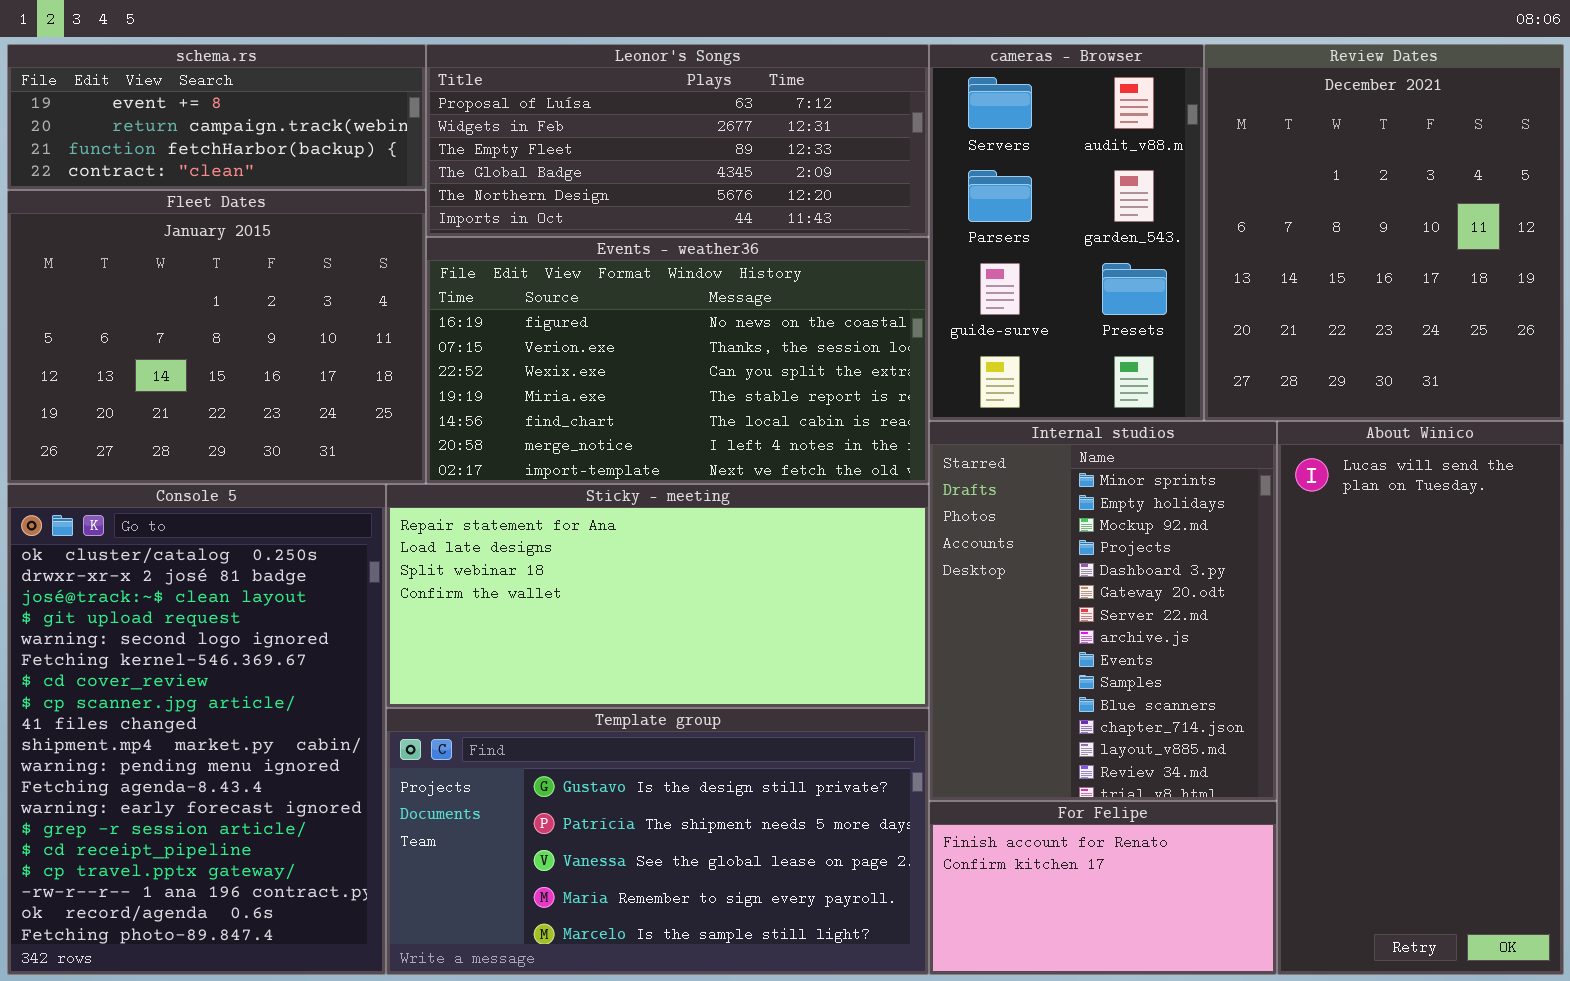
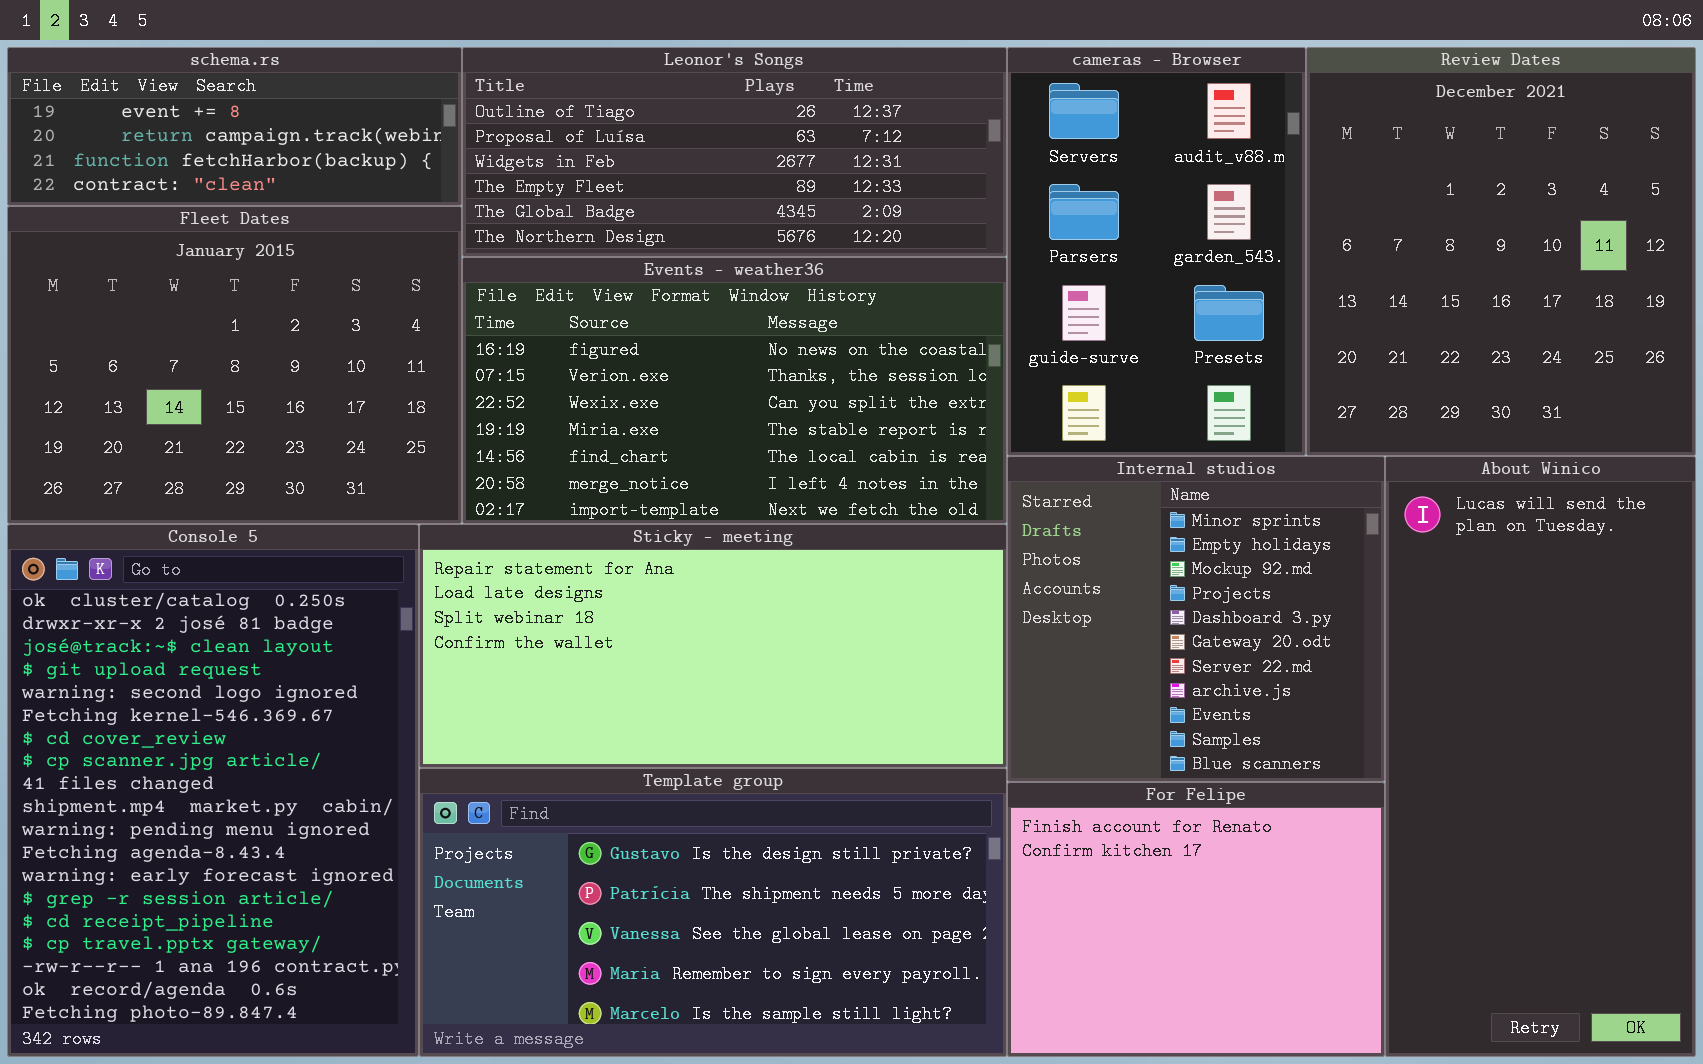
Leonor's Songs: [426,44,929,237] -> [462,47,1007,257], scrolled up 1 row
Internal studios: [929,421,1277,801] -> [1007,456,1385,782], resized
For Felipe: [929,801,1277,975] -> [1007,782,1385,1057], resized

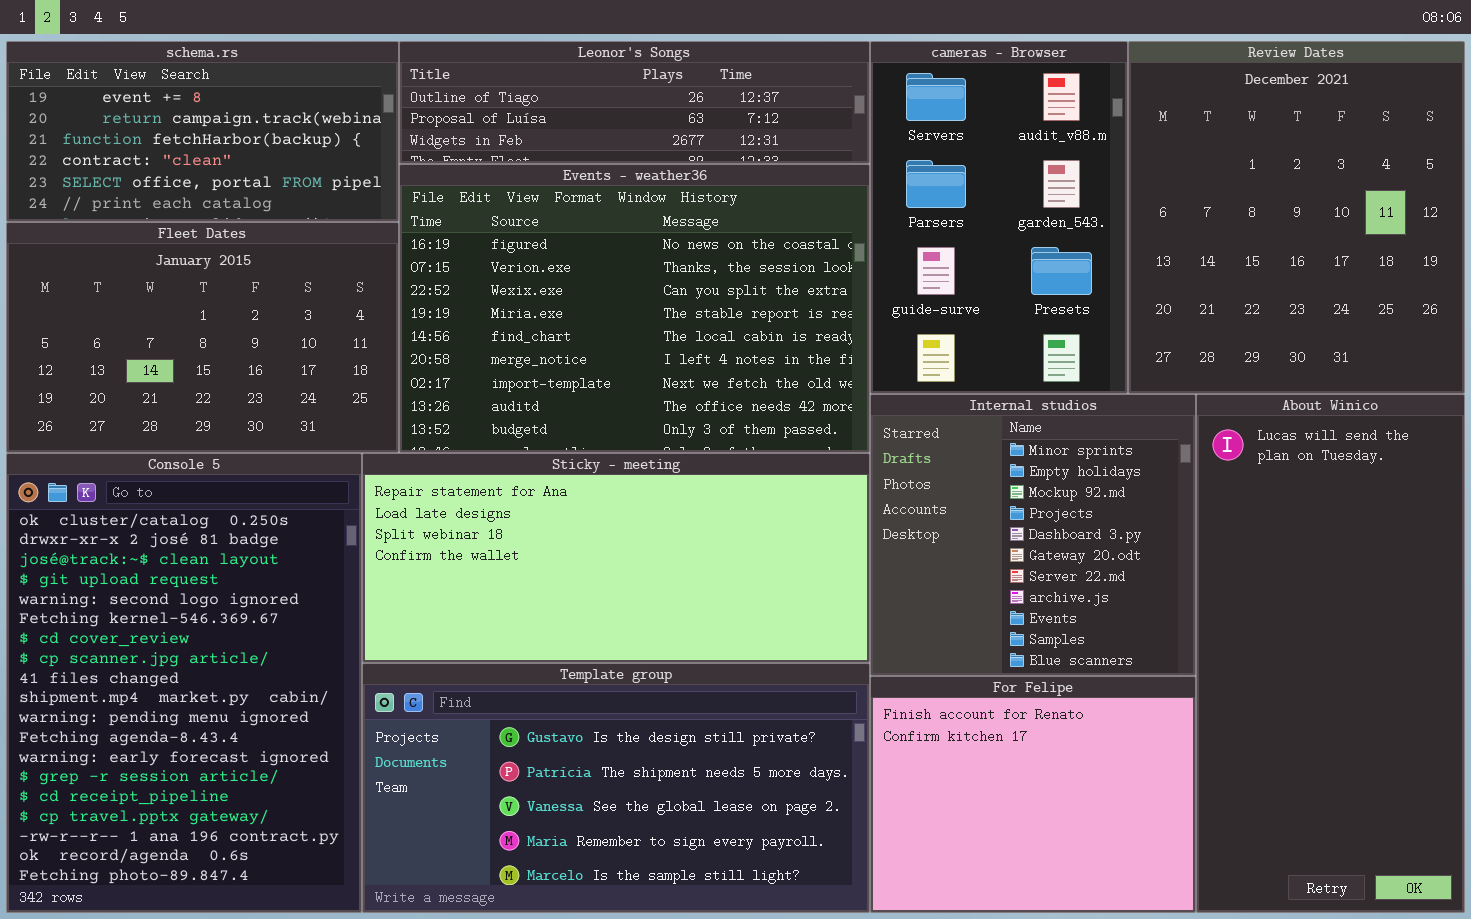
schema.rs: [7,47,462,206] -> [6,41,399,222], resized
Leonor's Songs: [462,47,1007,257] -> [399,41,870,164], resized
Fleet Dates: [7,206,462,524] -> [6,222,399,453], resized
Events - weather36: [462,257,1007,524] -> [399,164,870,453], resized

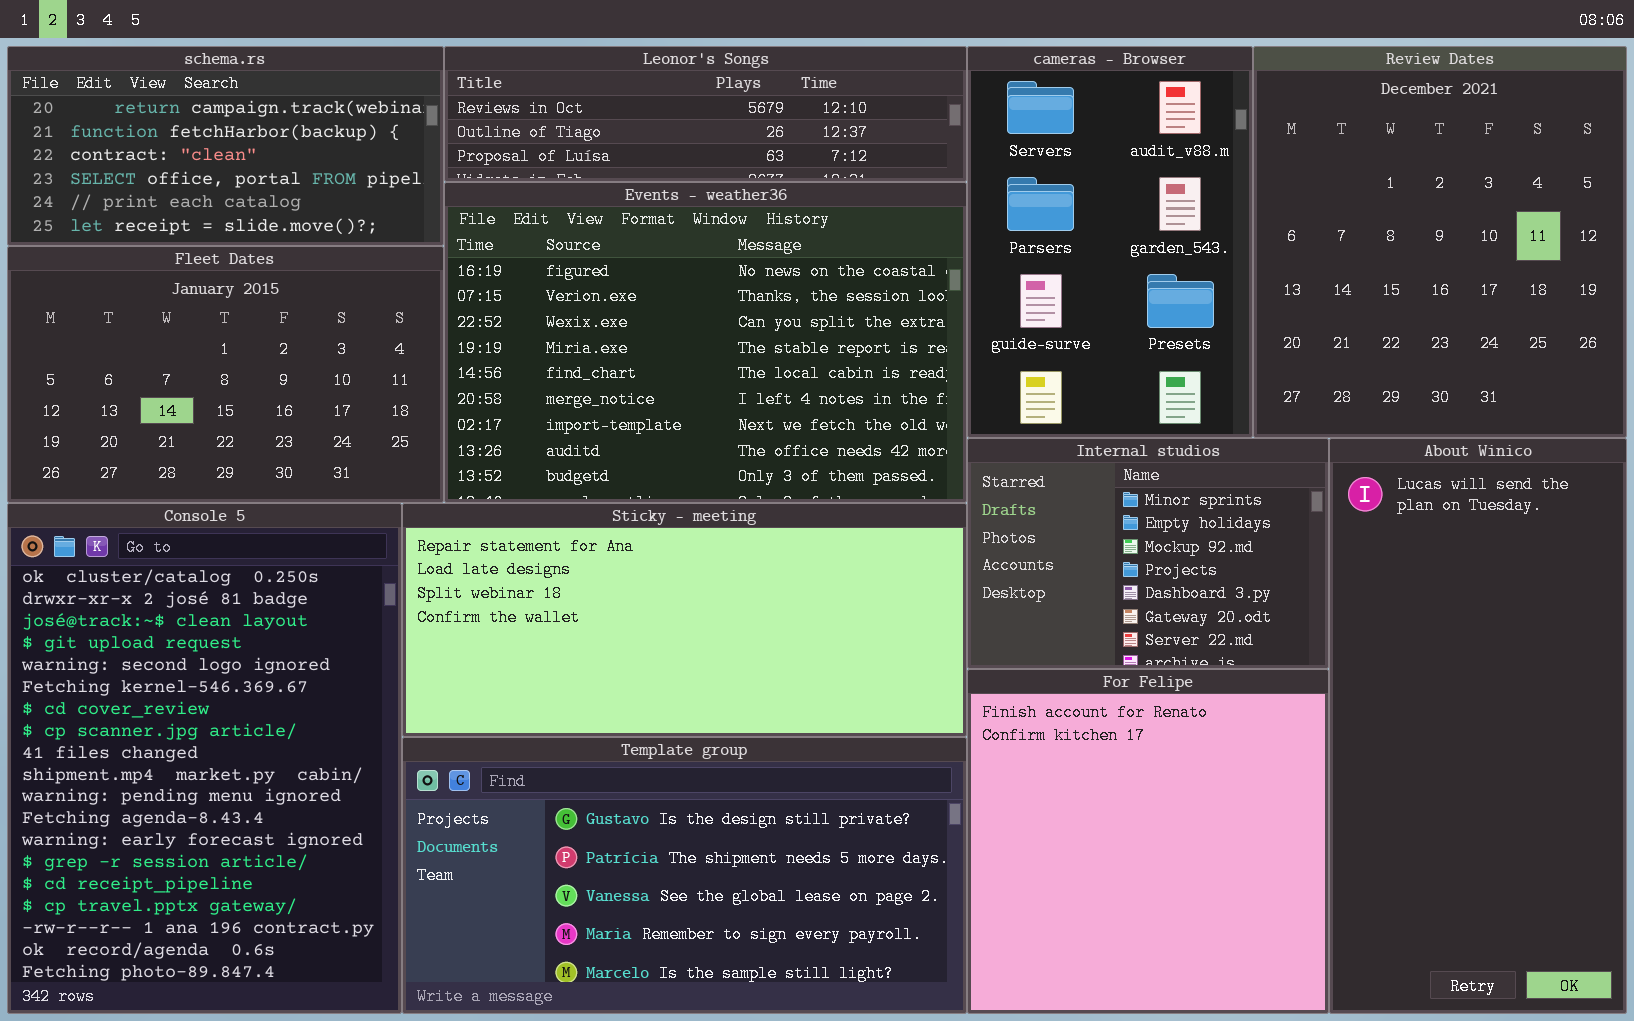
schema.rs: [6,41,399,222] -> [7,46,444,246], scrolled down 1 row
Leonor's Songs: [399,41,870,164] -> [444,46,967,182], scrolled up 1 row
Internal studios: [870,394,1196,676] -> [967,438,1329,669], resized
For Felipe: [870,676,1196,913] -> [967,669,1329,1014], resized

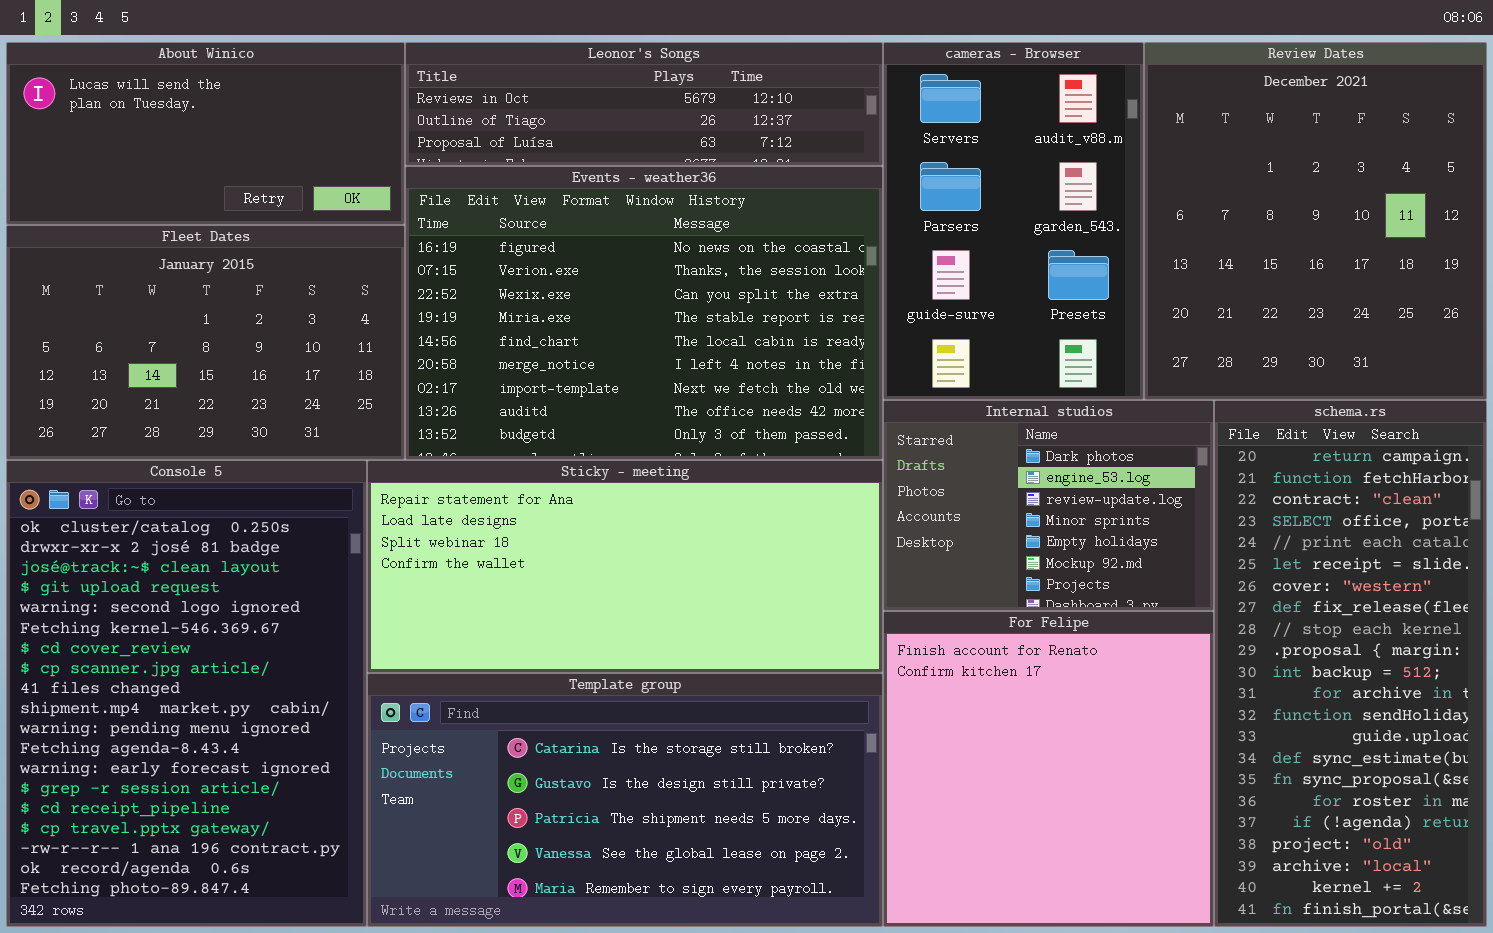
schema.rs: [7,46,444,246] -> [1214,400,1487,927], moved, resized
Internal studios: [967,438,1329,669] -> [883,400,1214,611], scrolled up 3 rows
About Winico: [1329,438,1627,1014] -> [6,42,405,225], moved, resized
Template group: [402,737,967,1014] -> [367,673,883,927], scrolled up 1 row

